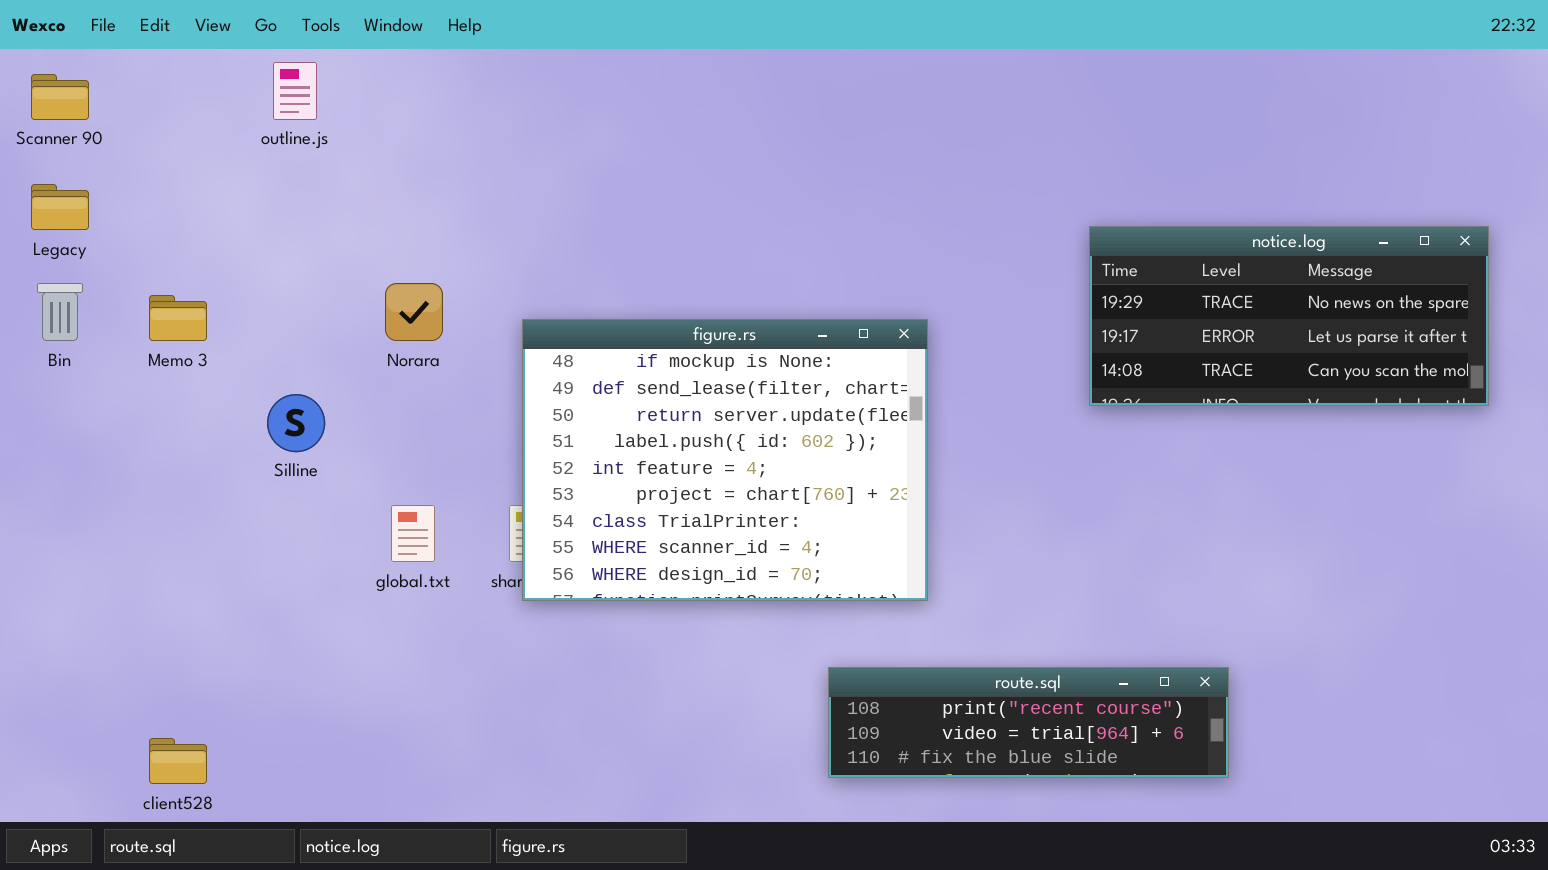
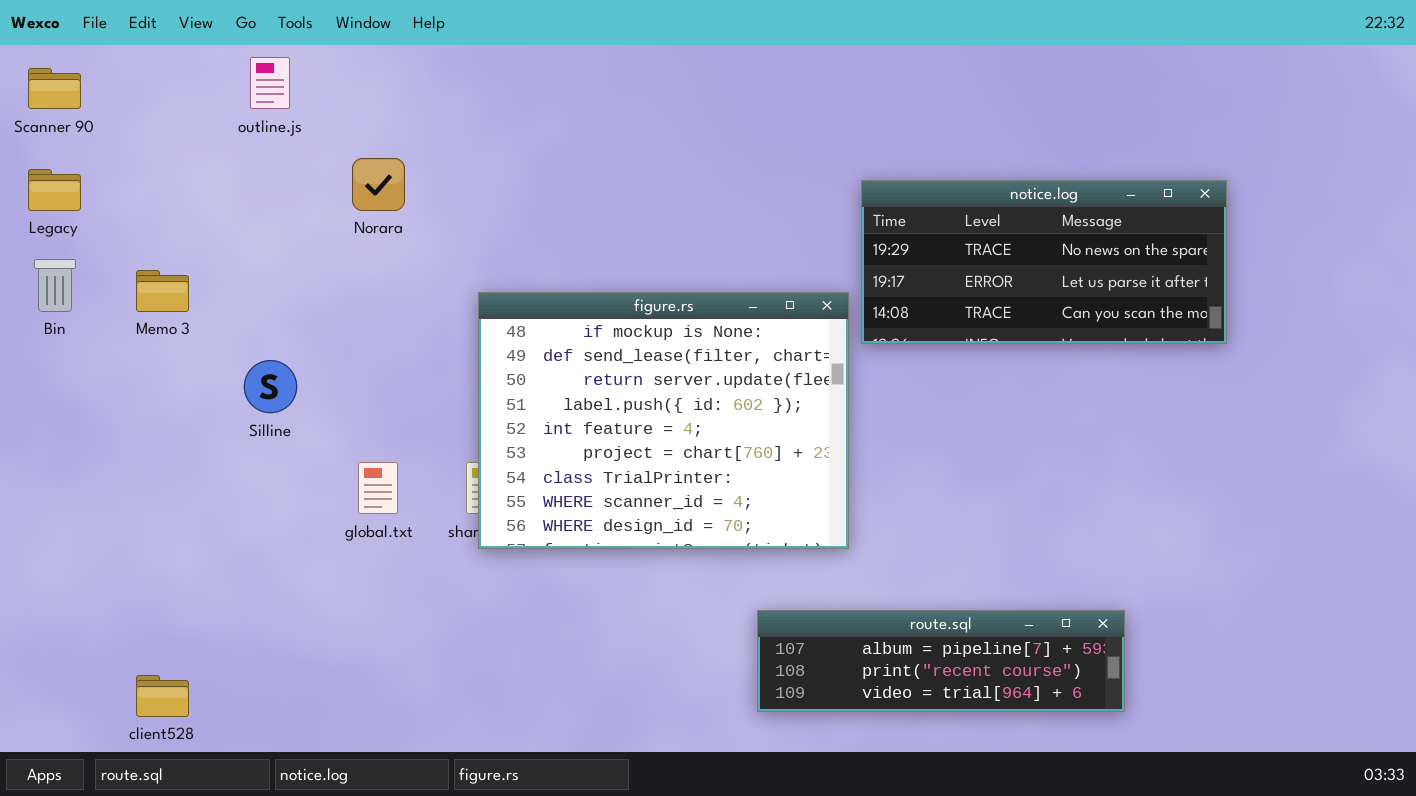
notice.log: [1089,226,1489,406] -> [861,180,1227,344], moved
Norara: [385,283,443,341] -> [352,158,405,211], moved
route.sql: [828,667,1229,778] -> [757,610,1125,712], scrolled up 1 row

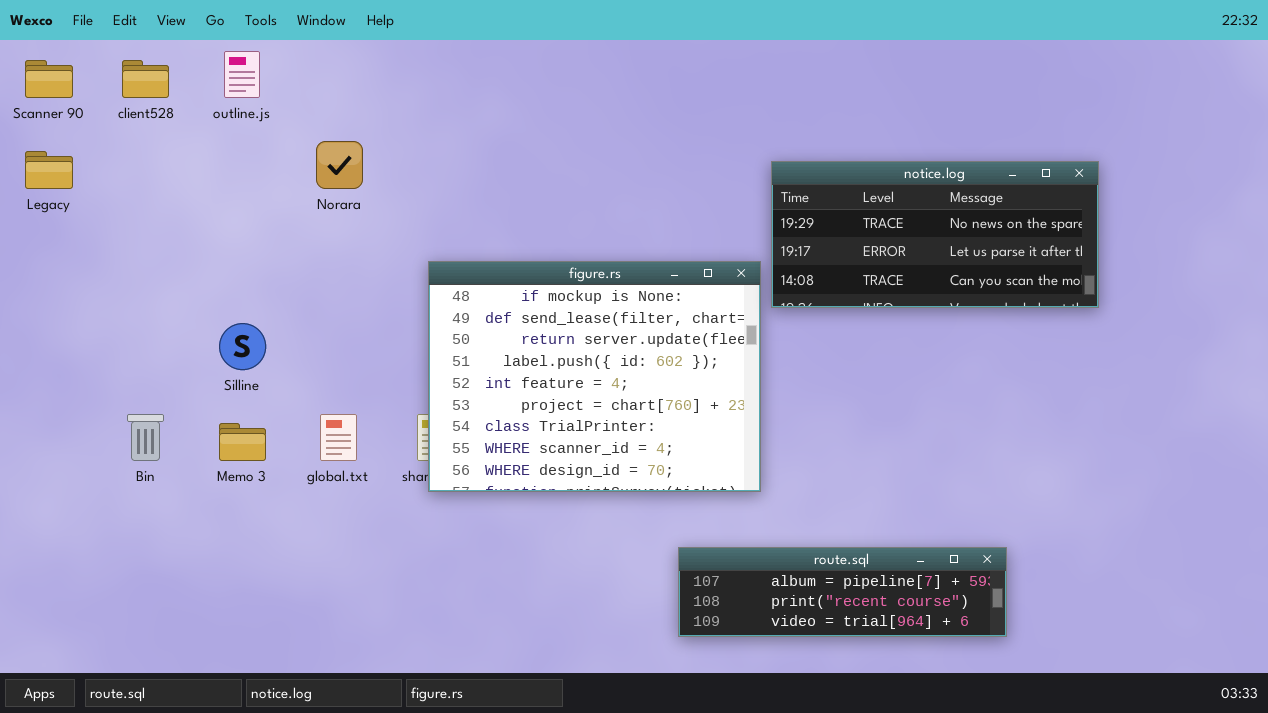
Bin: [34,259,76,312] -> [127,414,164,461], moved
Memo 3: [136,270,189,312] -> [219,423,266,461], moved
client528: [136,675,189,717] -> [122,60,169,98], moved

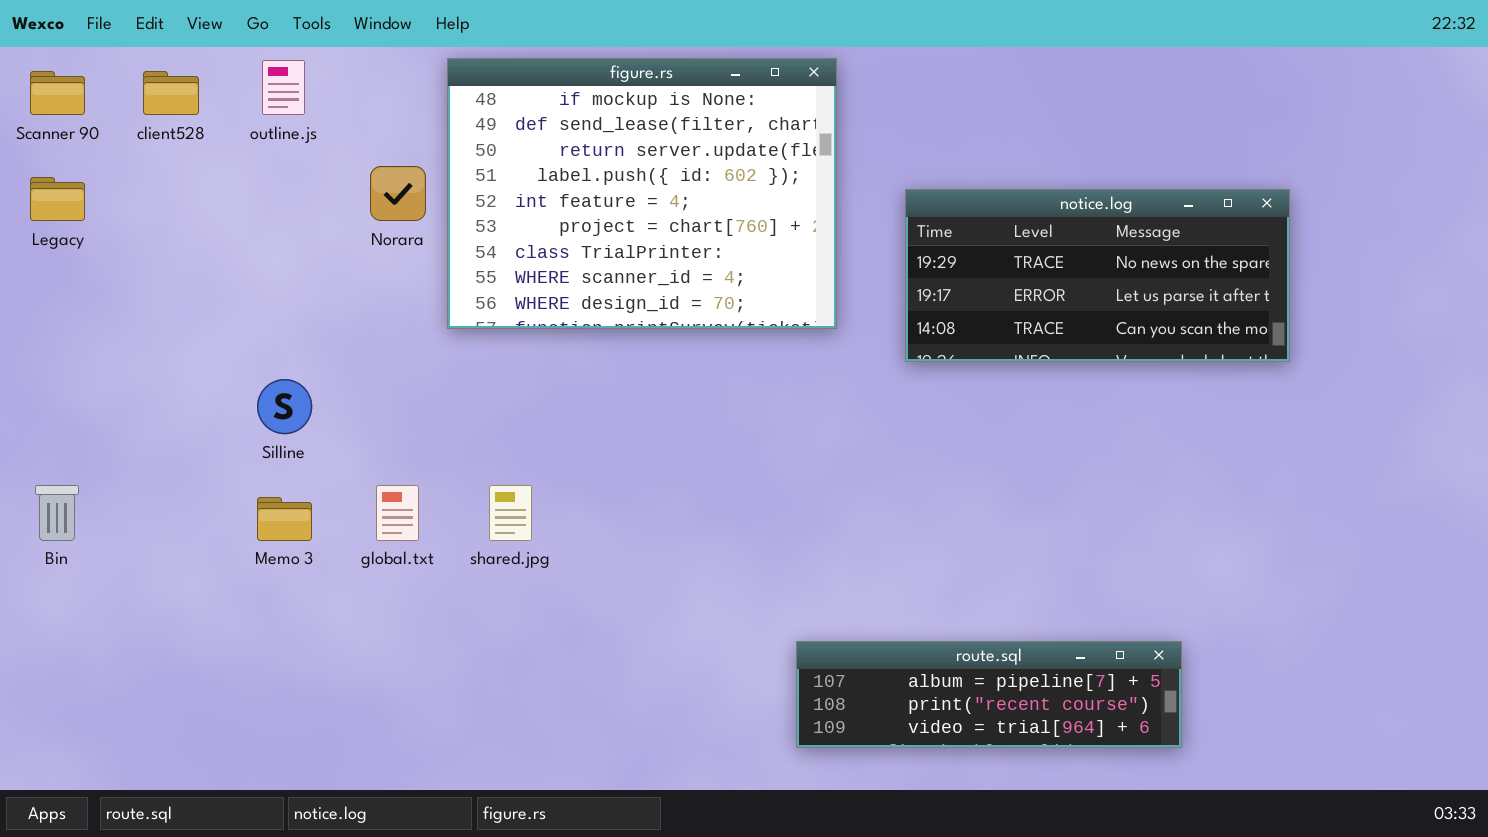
figure.rs: [428,261,761,492] -> [447,58,837,329], moved
Bin: [127,414,164,461] -> [35,485,79,541], moved

